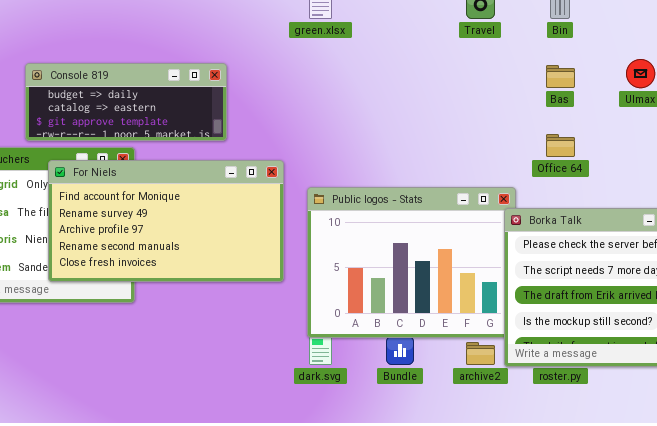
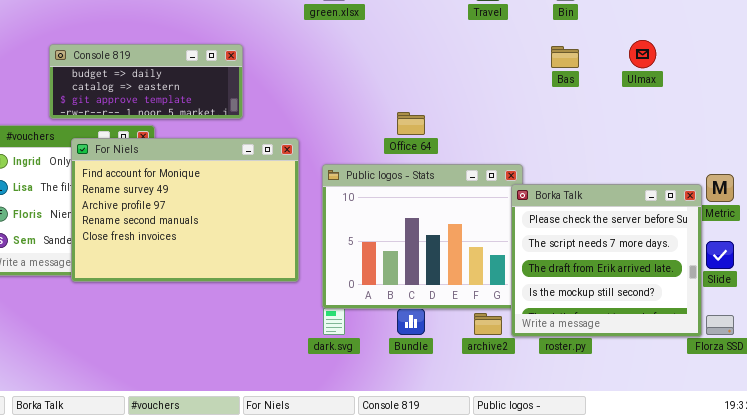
Office 64: [546,134,575,157] -> [397,112,425,135], moved
For Niels: [48,160,284,282] -> [71,138,299,282], resized

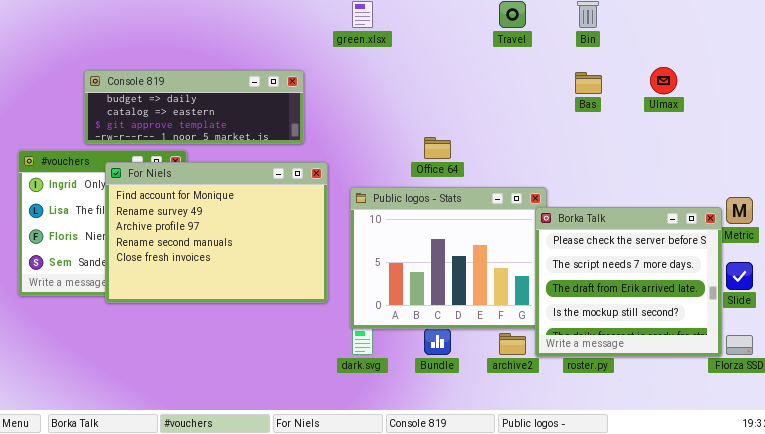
Console 819: [49,44,243,119] -> [84,70,304,144], resized

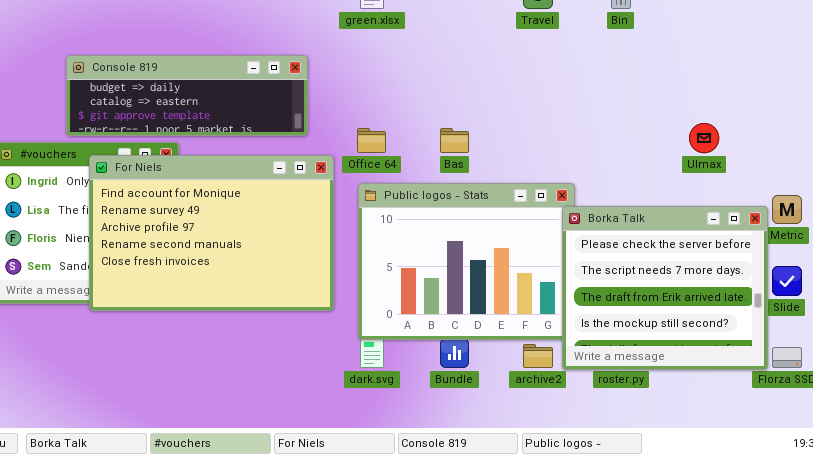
Ulmax: [650,67,677,94] -> [689,123,719,153], moved
Bas: [575,72,602,94] -> [440,128,469,153], moved
Office 64: [424,137,451,159] -> [357,128,386,153], moved

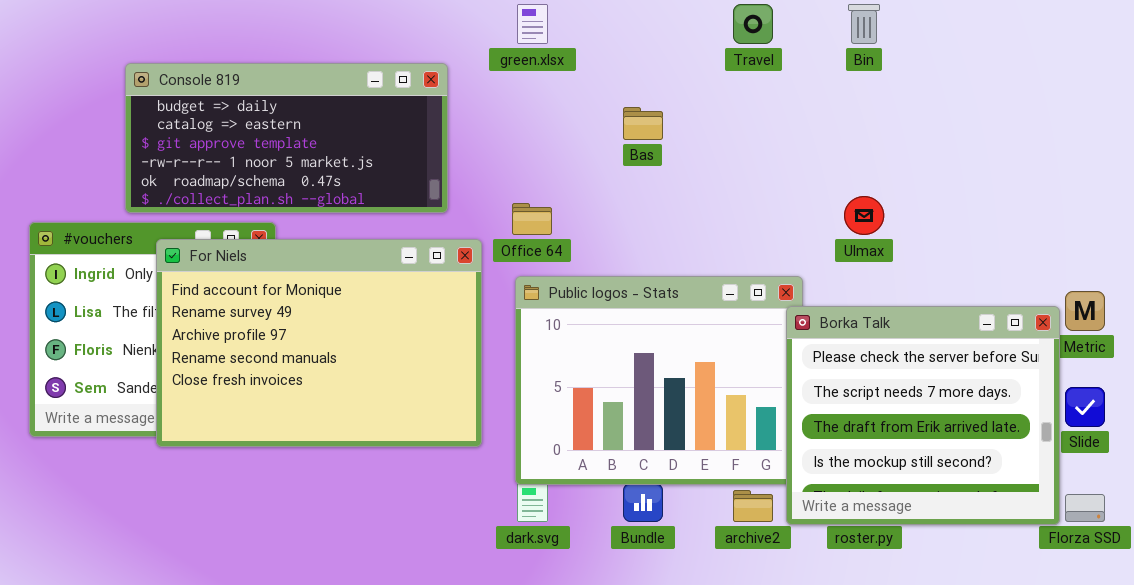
Console 819: [66,55,308,136] -> [125,63,448,213], resized
Ulmax: [689,123,719,153] -> [844,196,884,235], moved
Bas: [440,128,469,153] -> [623,107,663,140], moved

